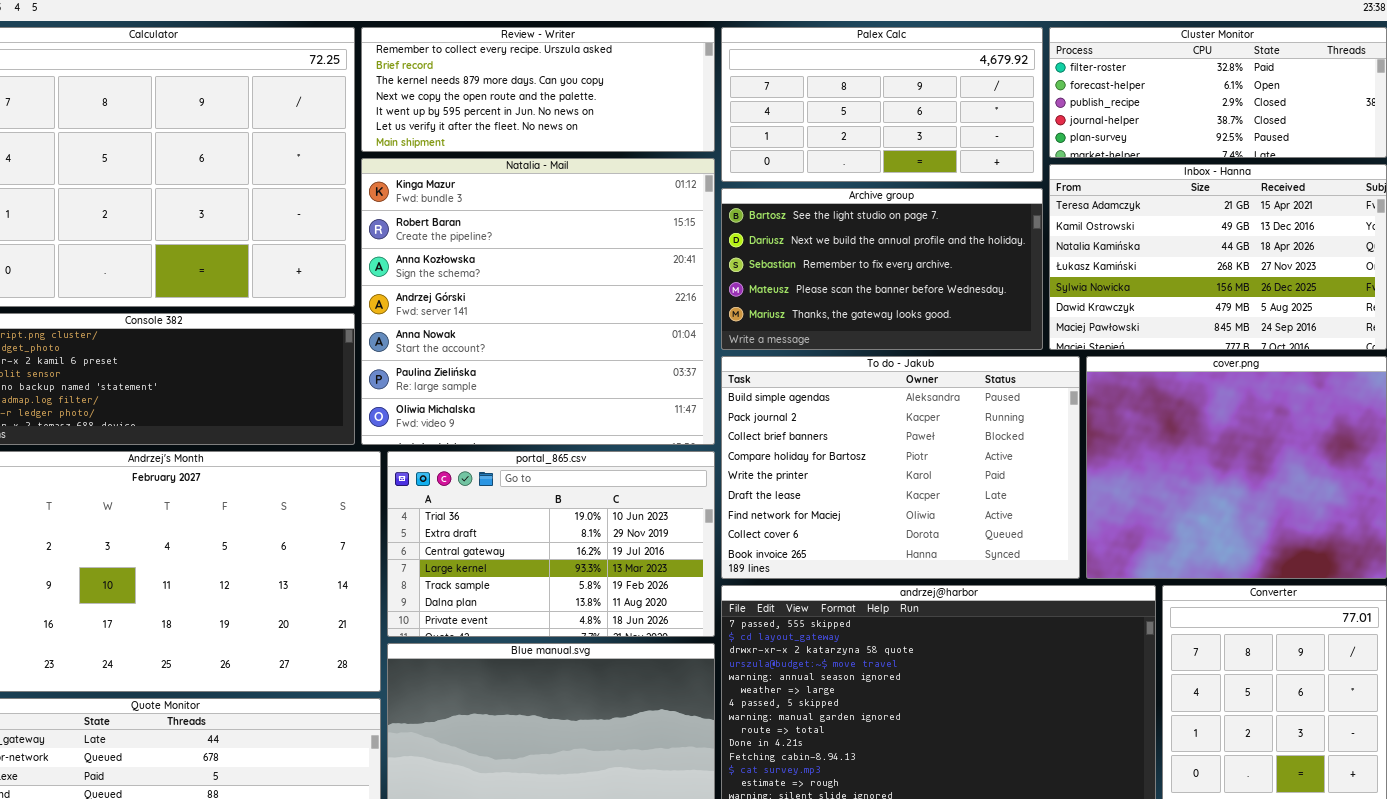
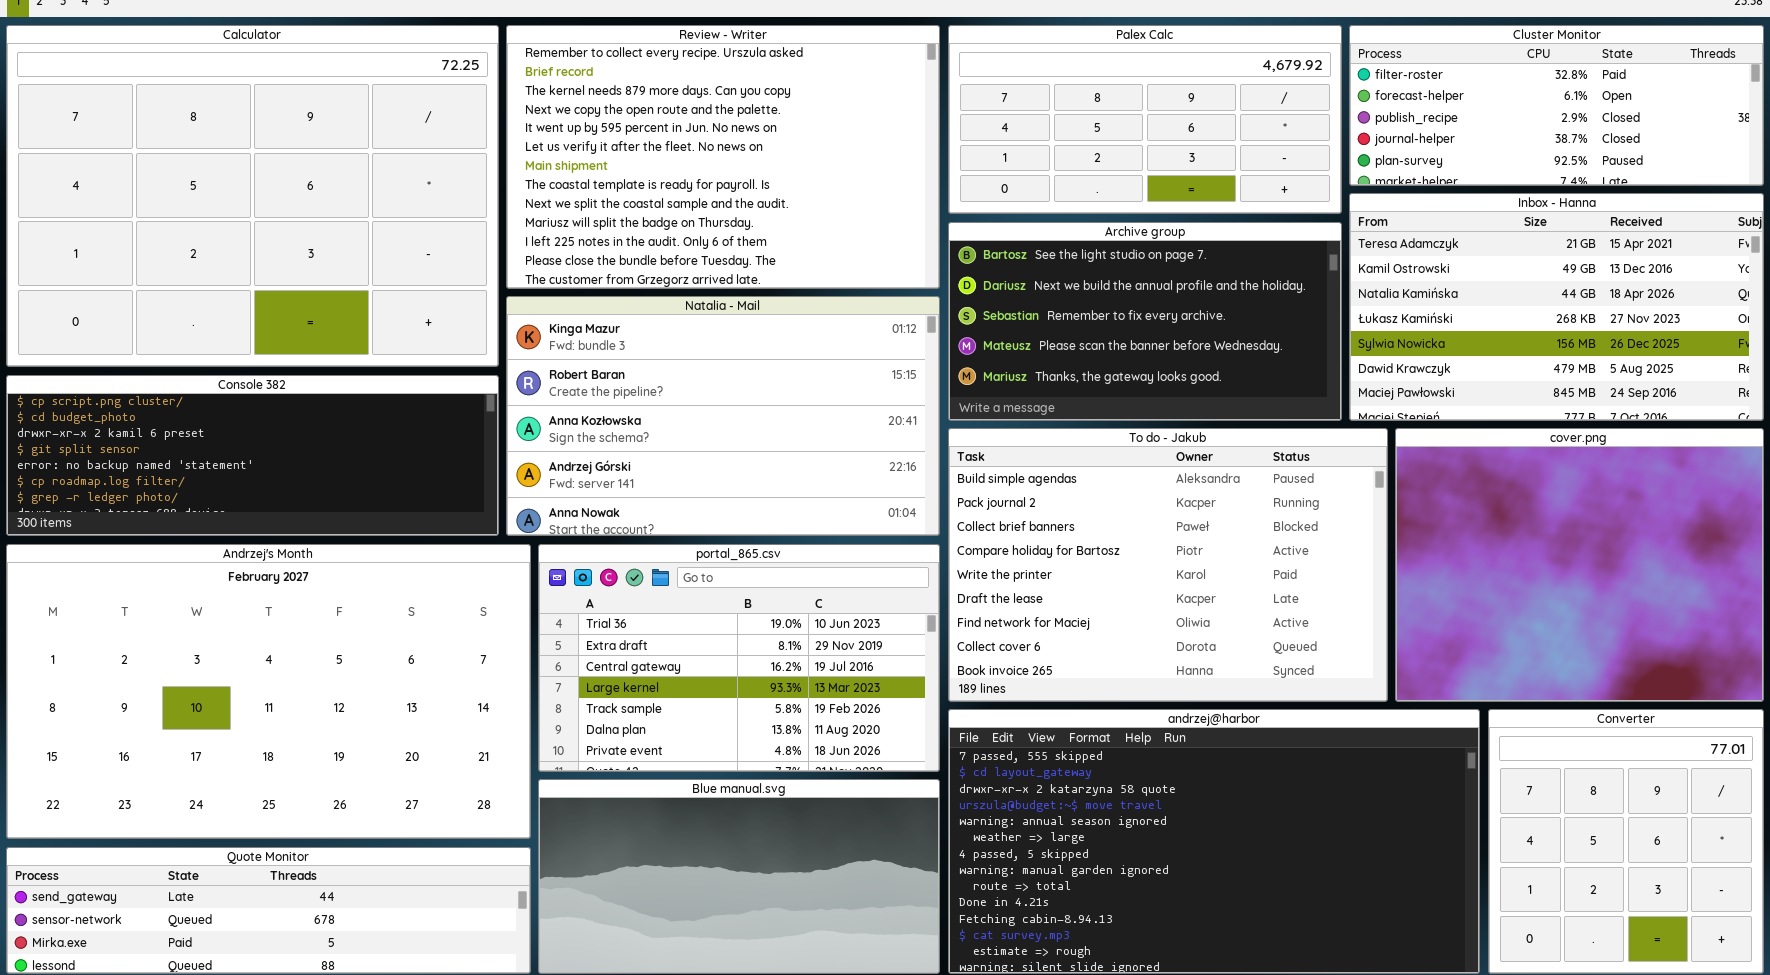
Review - Writer: [361,27,715,152] -> [506,25,940,289], resized
Natalia - Mail: [361,158,715,445] -> [506,296,940,536], resized

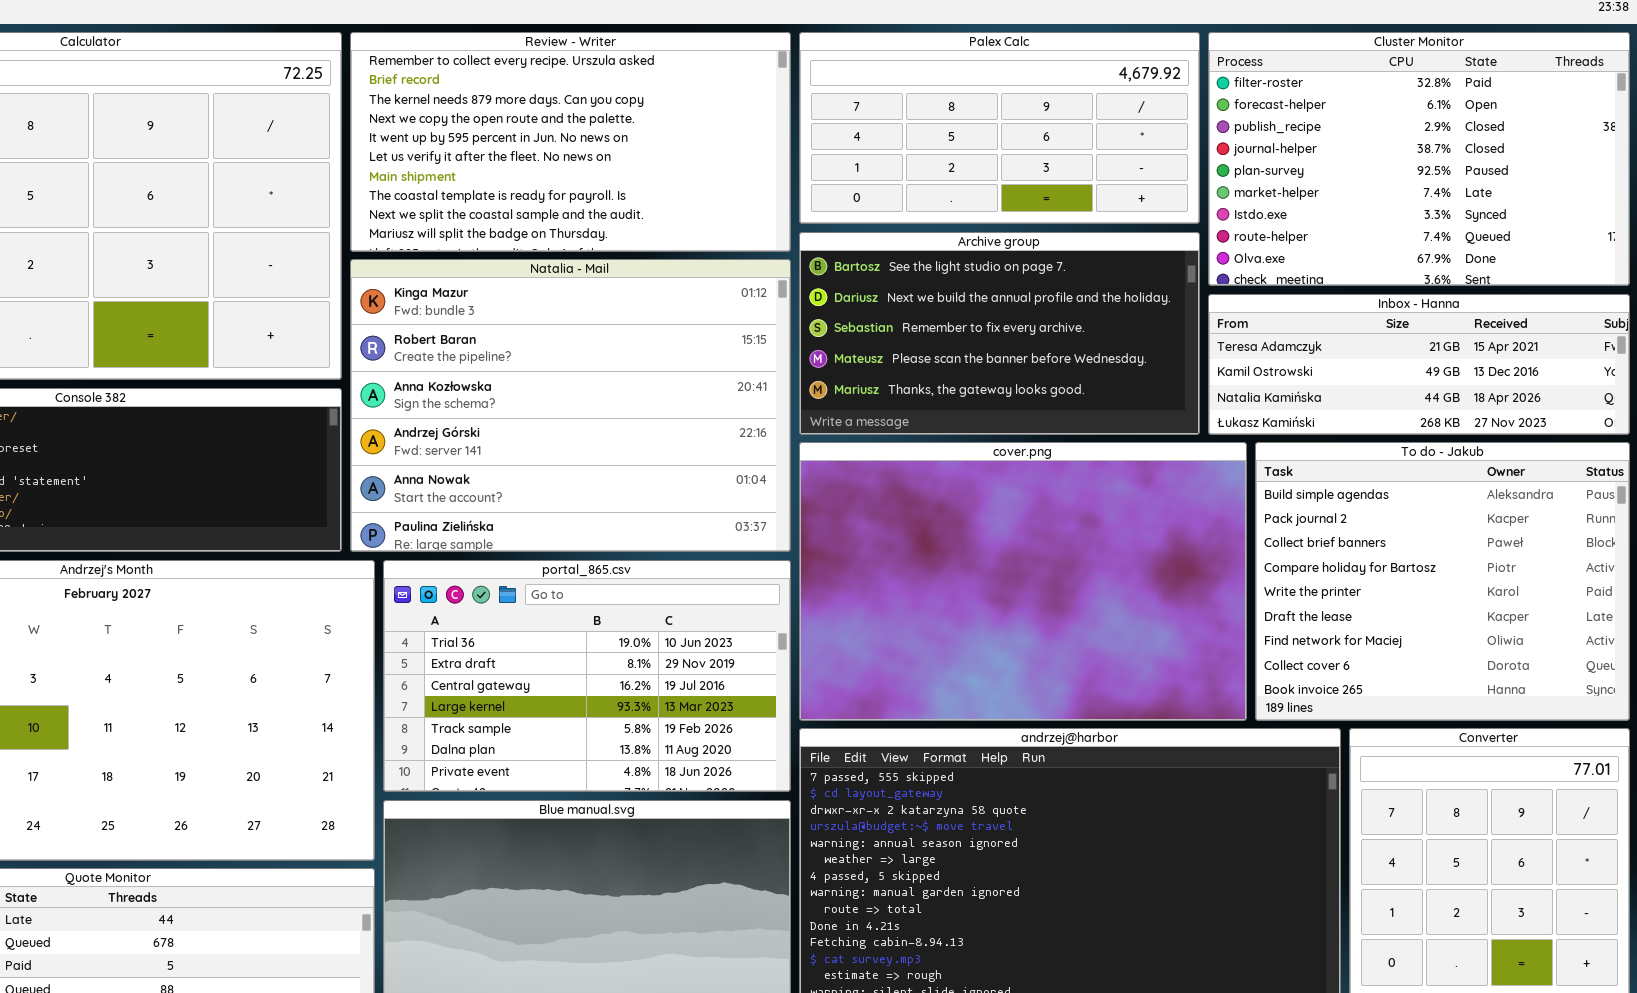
Review - Writer: [506,25,940,289] -> [350,32,791,252], resized
Cluster Monitor: [1349,25,1764,186] -> [1208,32,1630,286], resized
Inbox - Hanna: [1349,193,1764,421] -> [1208,294,1630,435], resized
Natalia - Mail: [506,296,940,536] -> [350,259,791,552], resized
To do - Jakub: [948,428,1388,702] -> [1255,442,1630,721], moved, resized
cover.png: [1395,428,1764,702] -> [799,442,1247,721], moved, resized

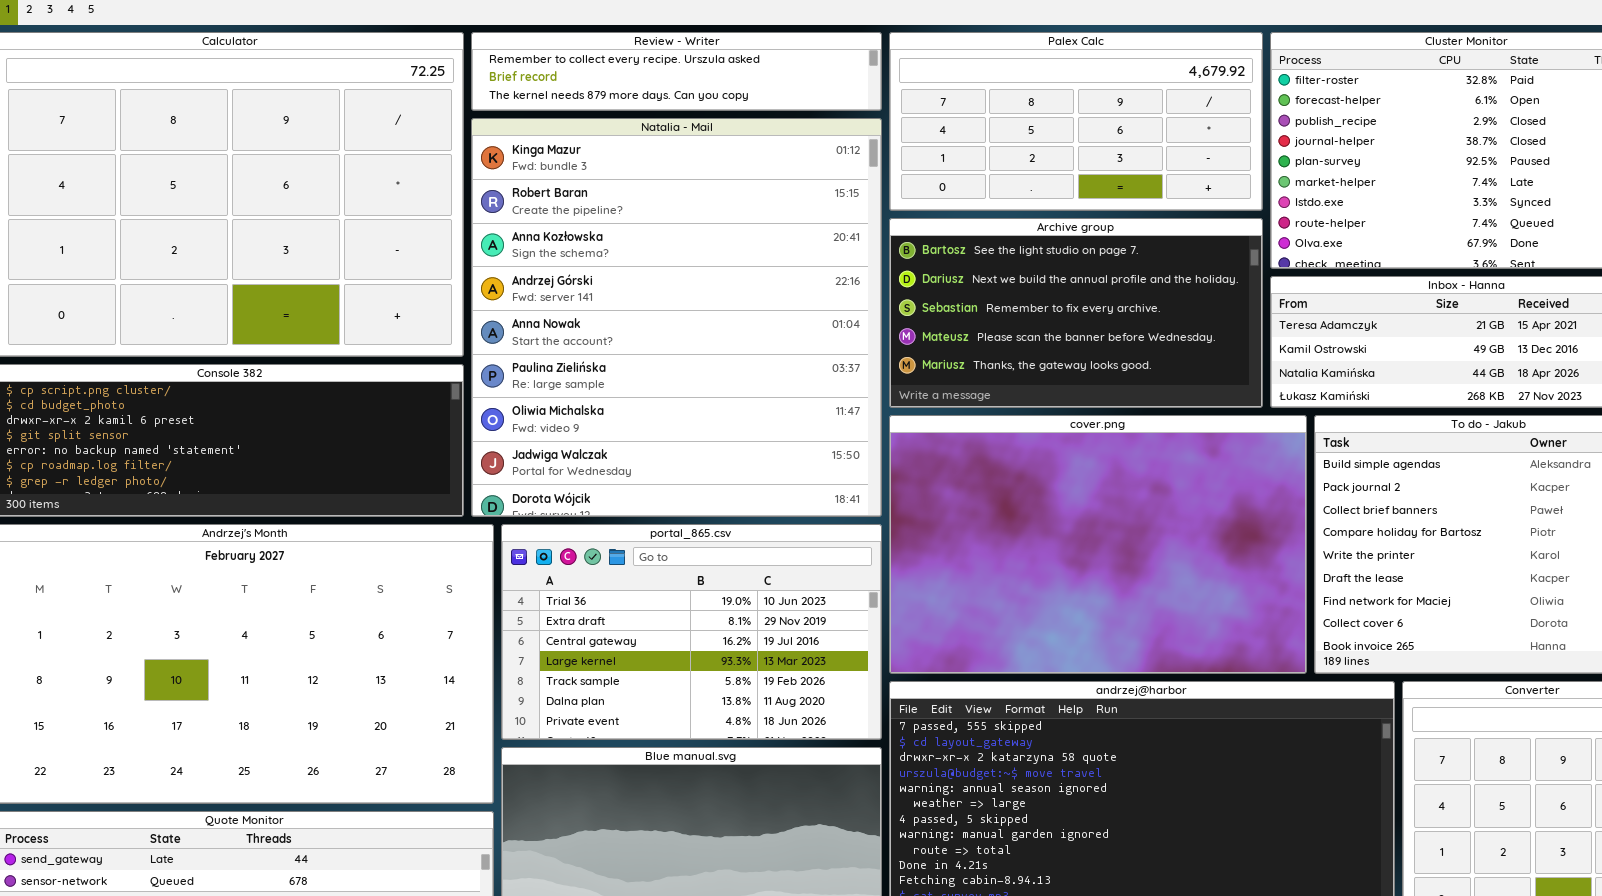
Review - Writer: [350,32,791,252] -> [471,32,882,111], resized
Natalia - Mail: [350,259,791,552] -> [471,118,882,517], resized

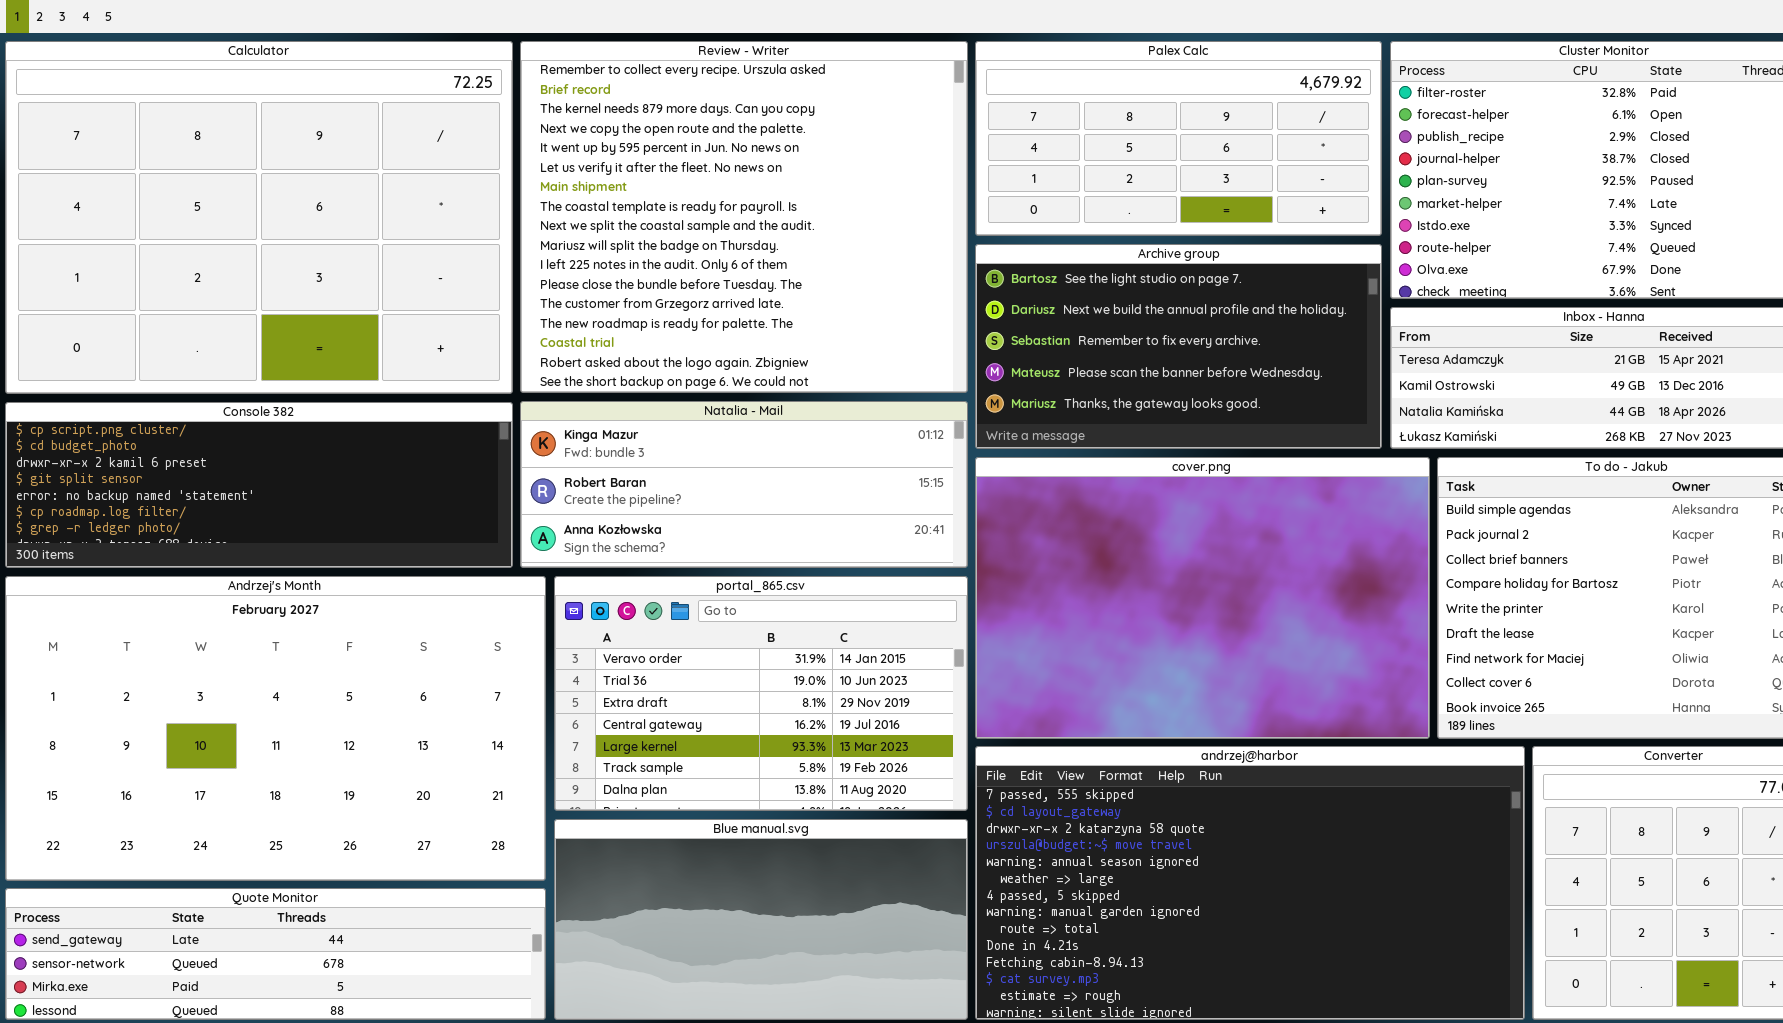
Review - Writer: [471,32,882,111] -> [520,41,968,393], resized
Natalia - Mail: [471,118,882,517] -> [520,401,968,568], resized
portal_865.csv: [501,524,882,740] -> [554,576,968,811], scrolled up 1 row

